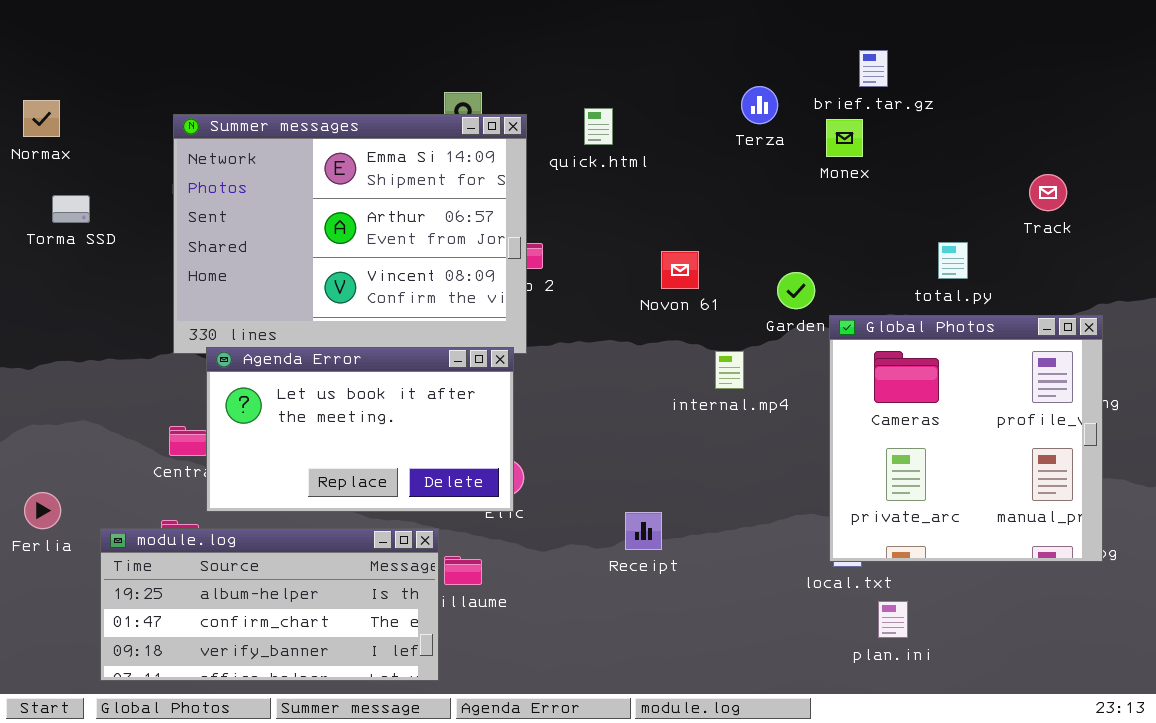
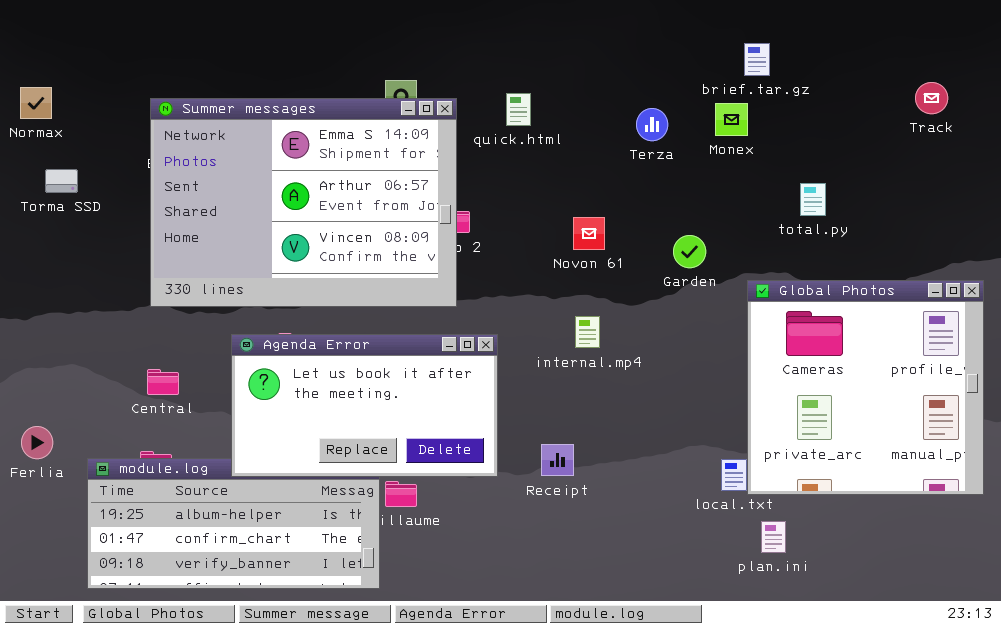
Terza: [741,86,778,124] -> [636,108,668,141], moved
Track: [1029,174,1067,211] -> [915,82,948,114], moved
total.py: [938,242,968,279] -> [800,183,826,216], moved
Global Photos: [829,315,1103,562] -> [747,280,984,495], moved
Agenda Error: [206,347,514,512] -> [231,334,498,477], moved
internal.mp4: [715,351,744,389] -> [575,316,600,348], moved

